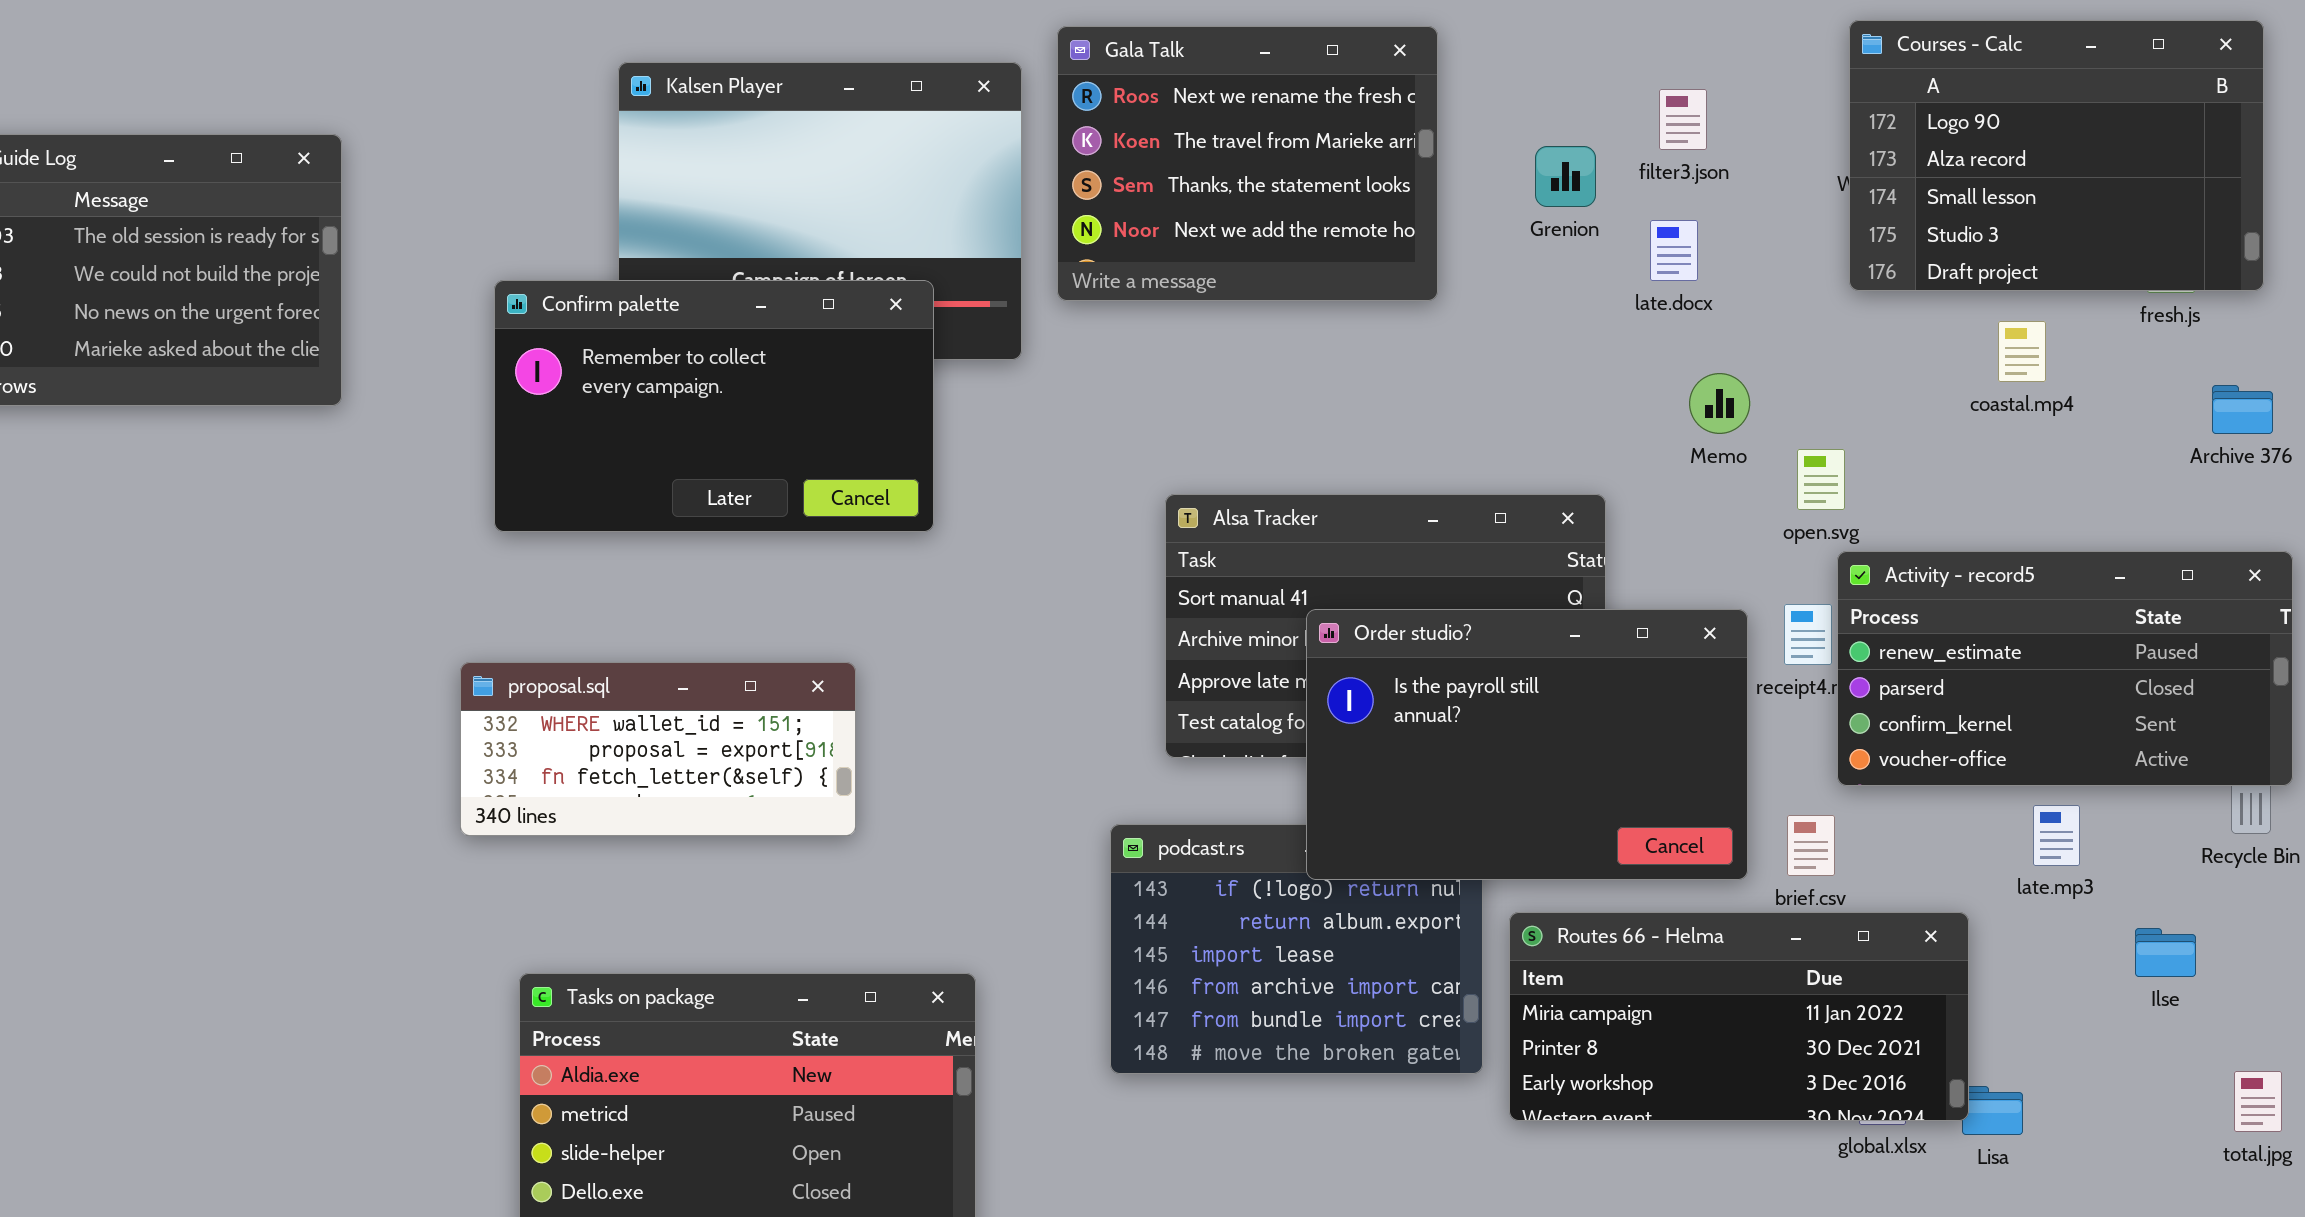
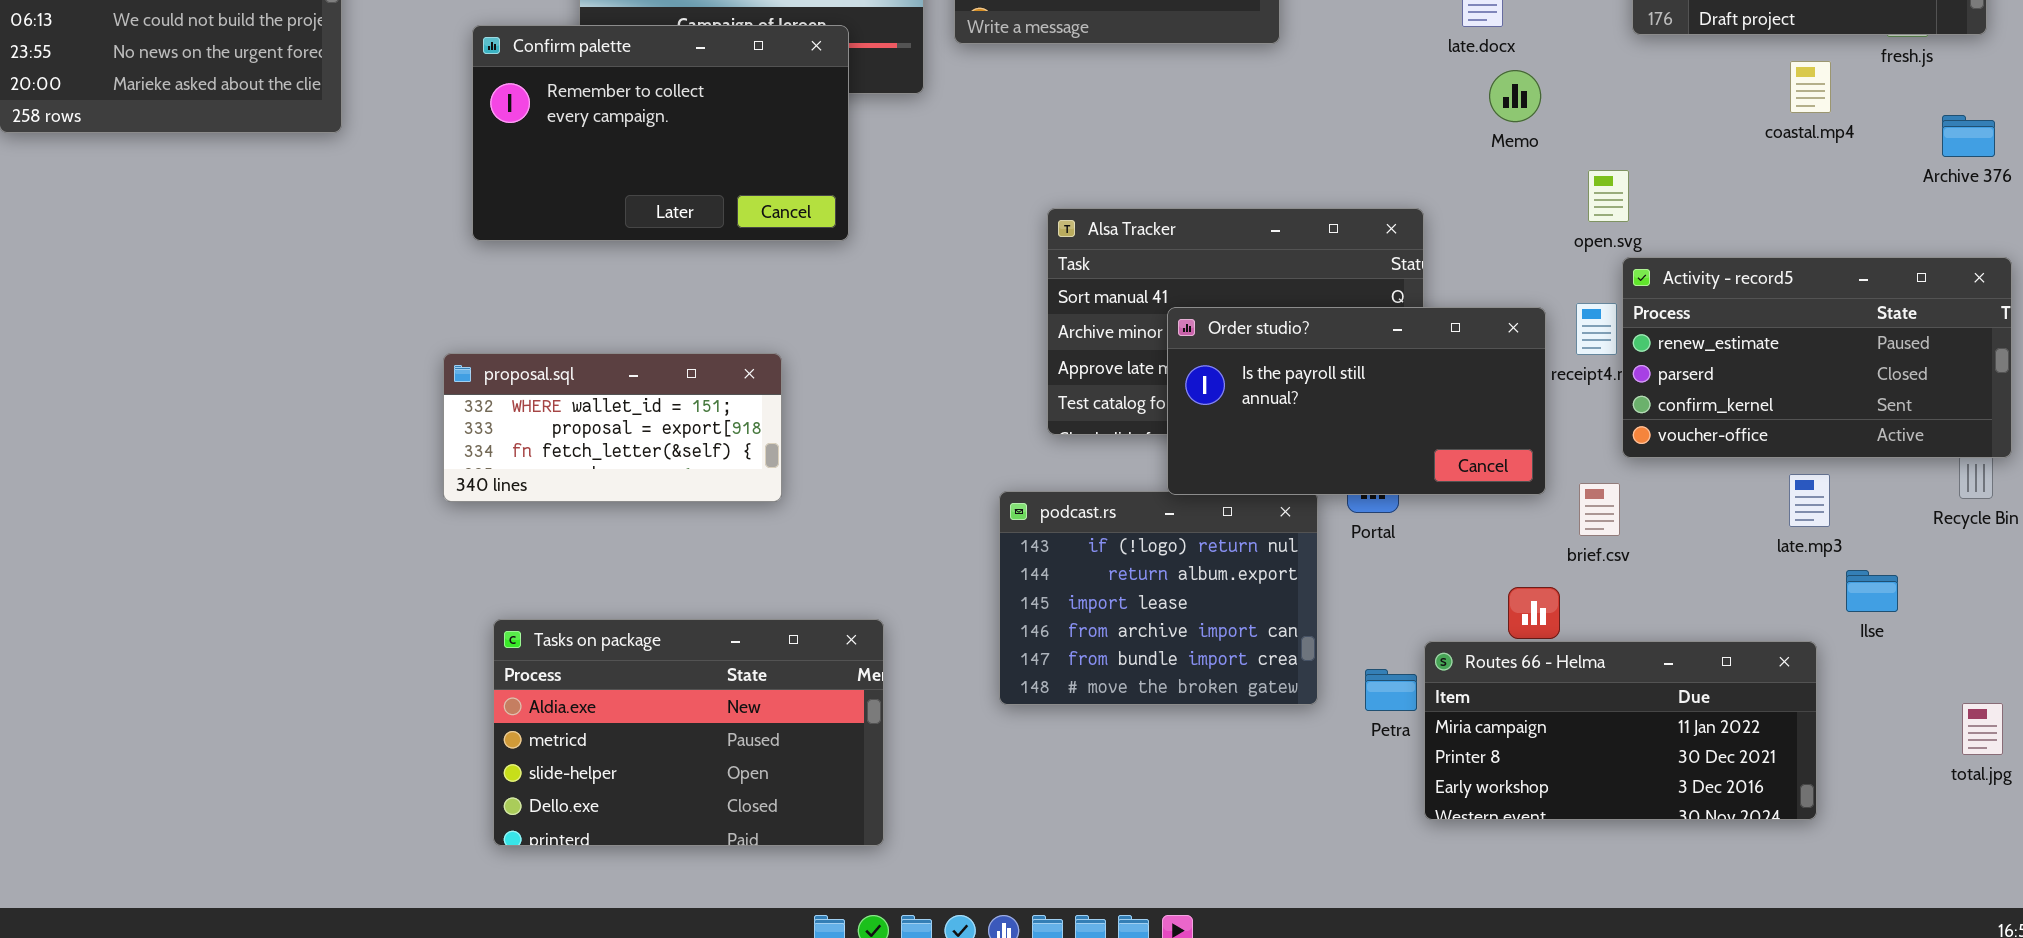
coastal.mp4: [1998,321,2046,382] -> [1790,61,1831,113], moved
Memo: [1689,373,1750,434] -> [1489,70,1541,122], moved
Order studio?: [1306,609,1748,880] -> [1167,307,1546,495], resized
Routes 66 - Helma: [1509,912,1969,1121] -> [1424,641,1817,820], moved
Ilse: [2135,928,2196,977] -> [1846,570,1898,612], moved

